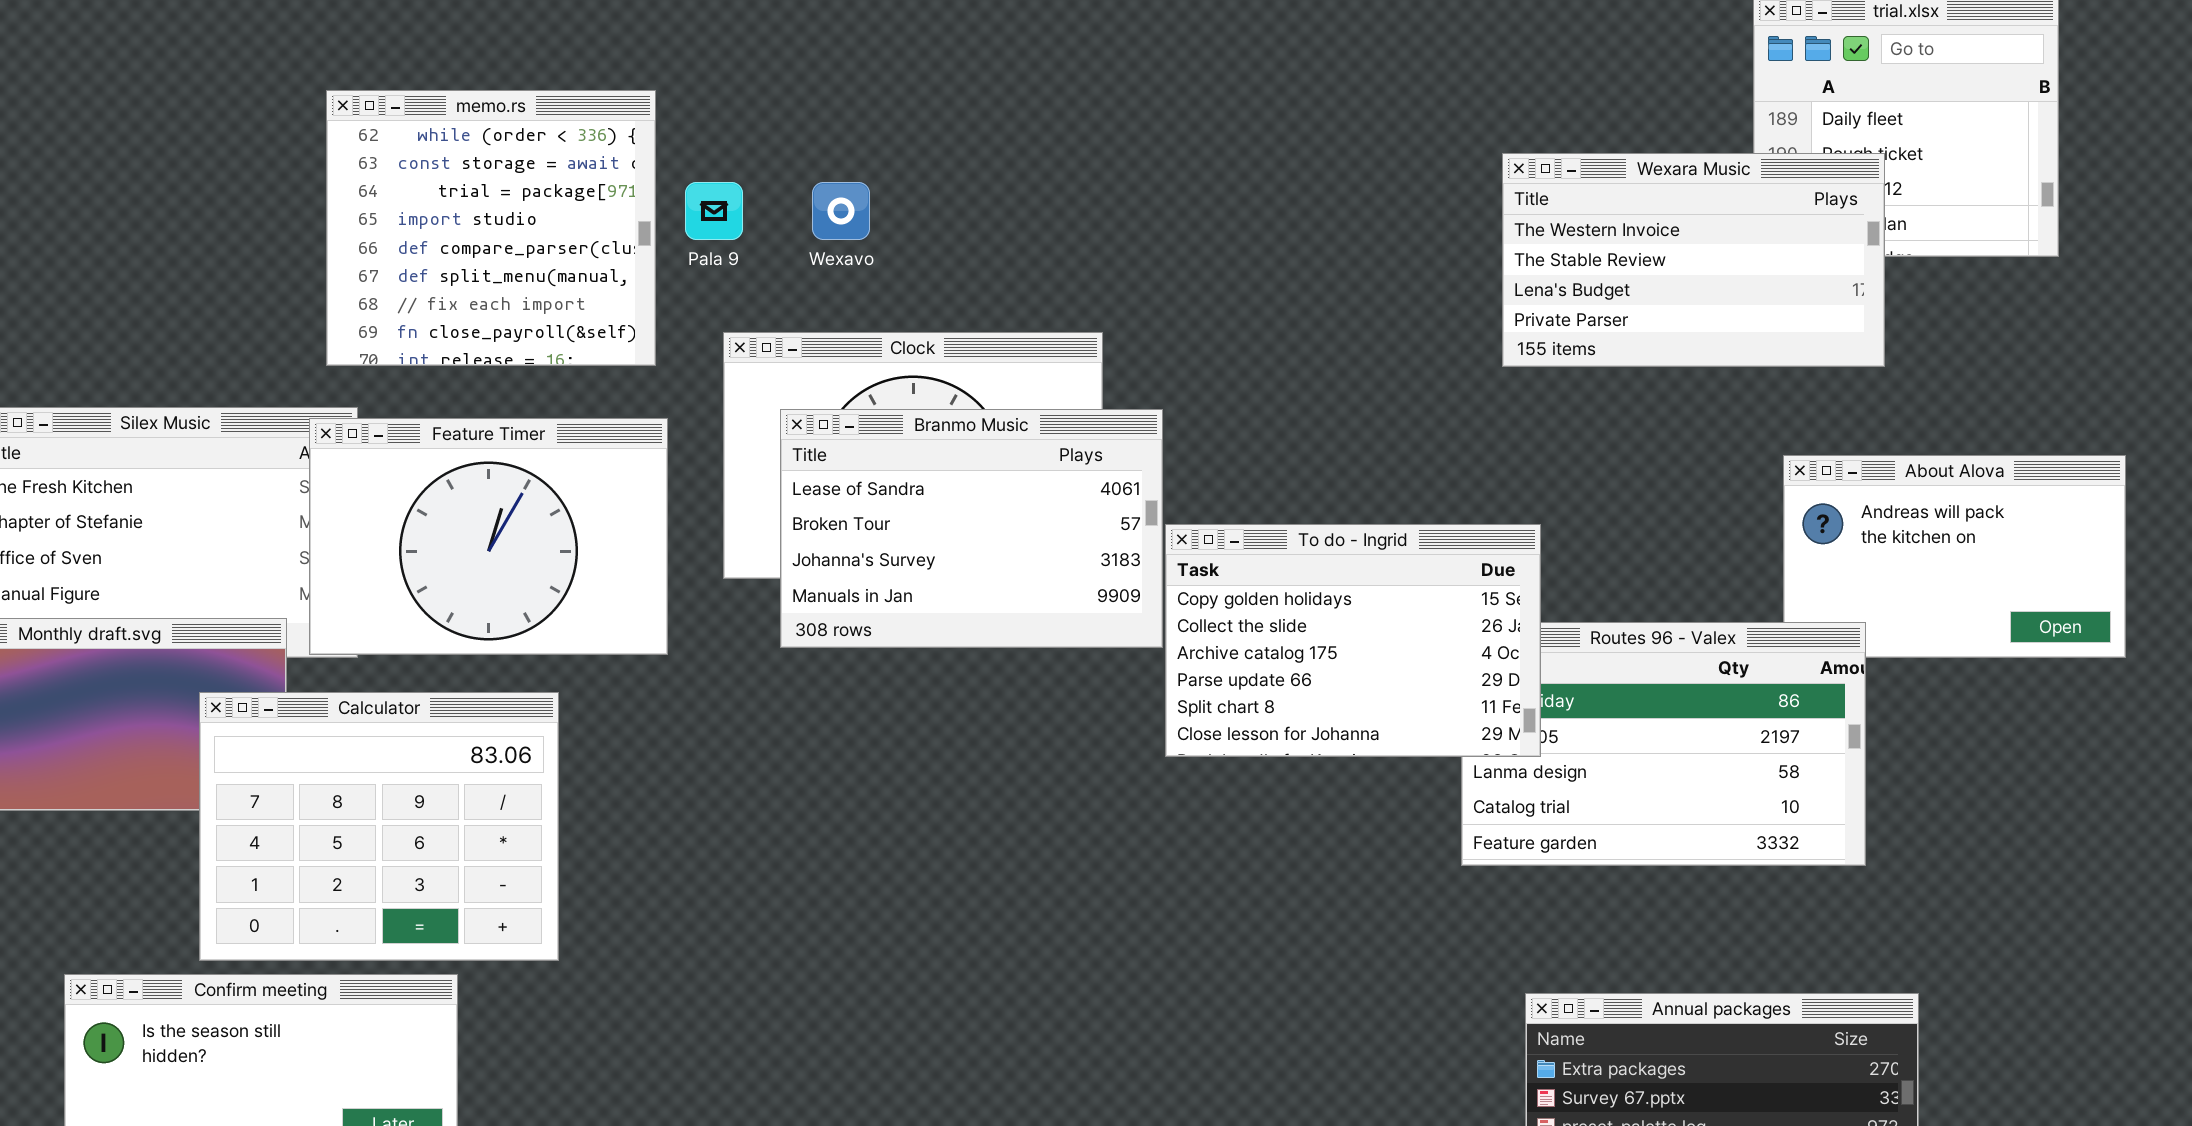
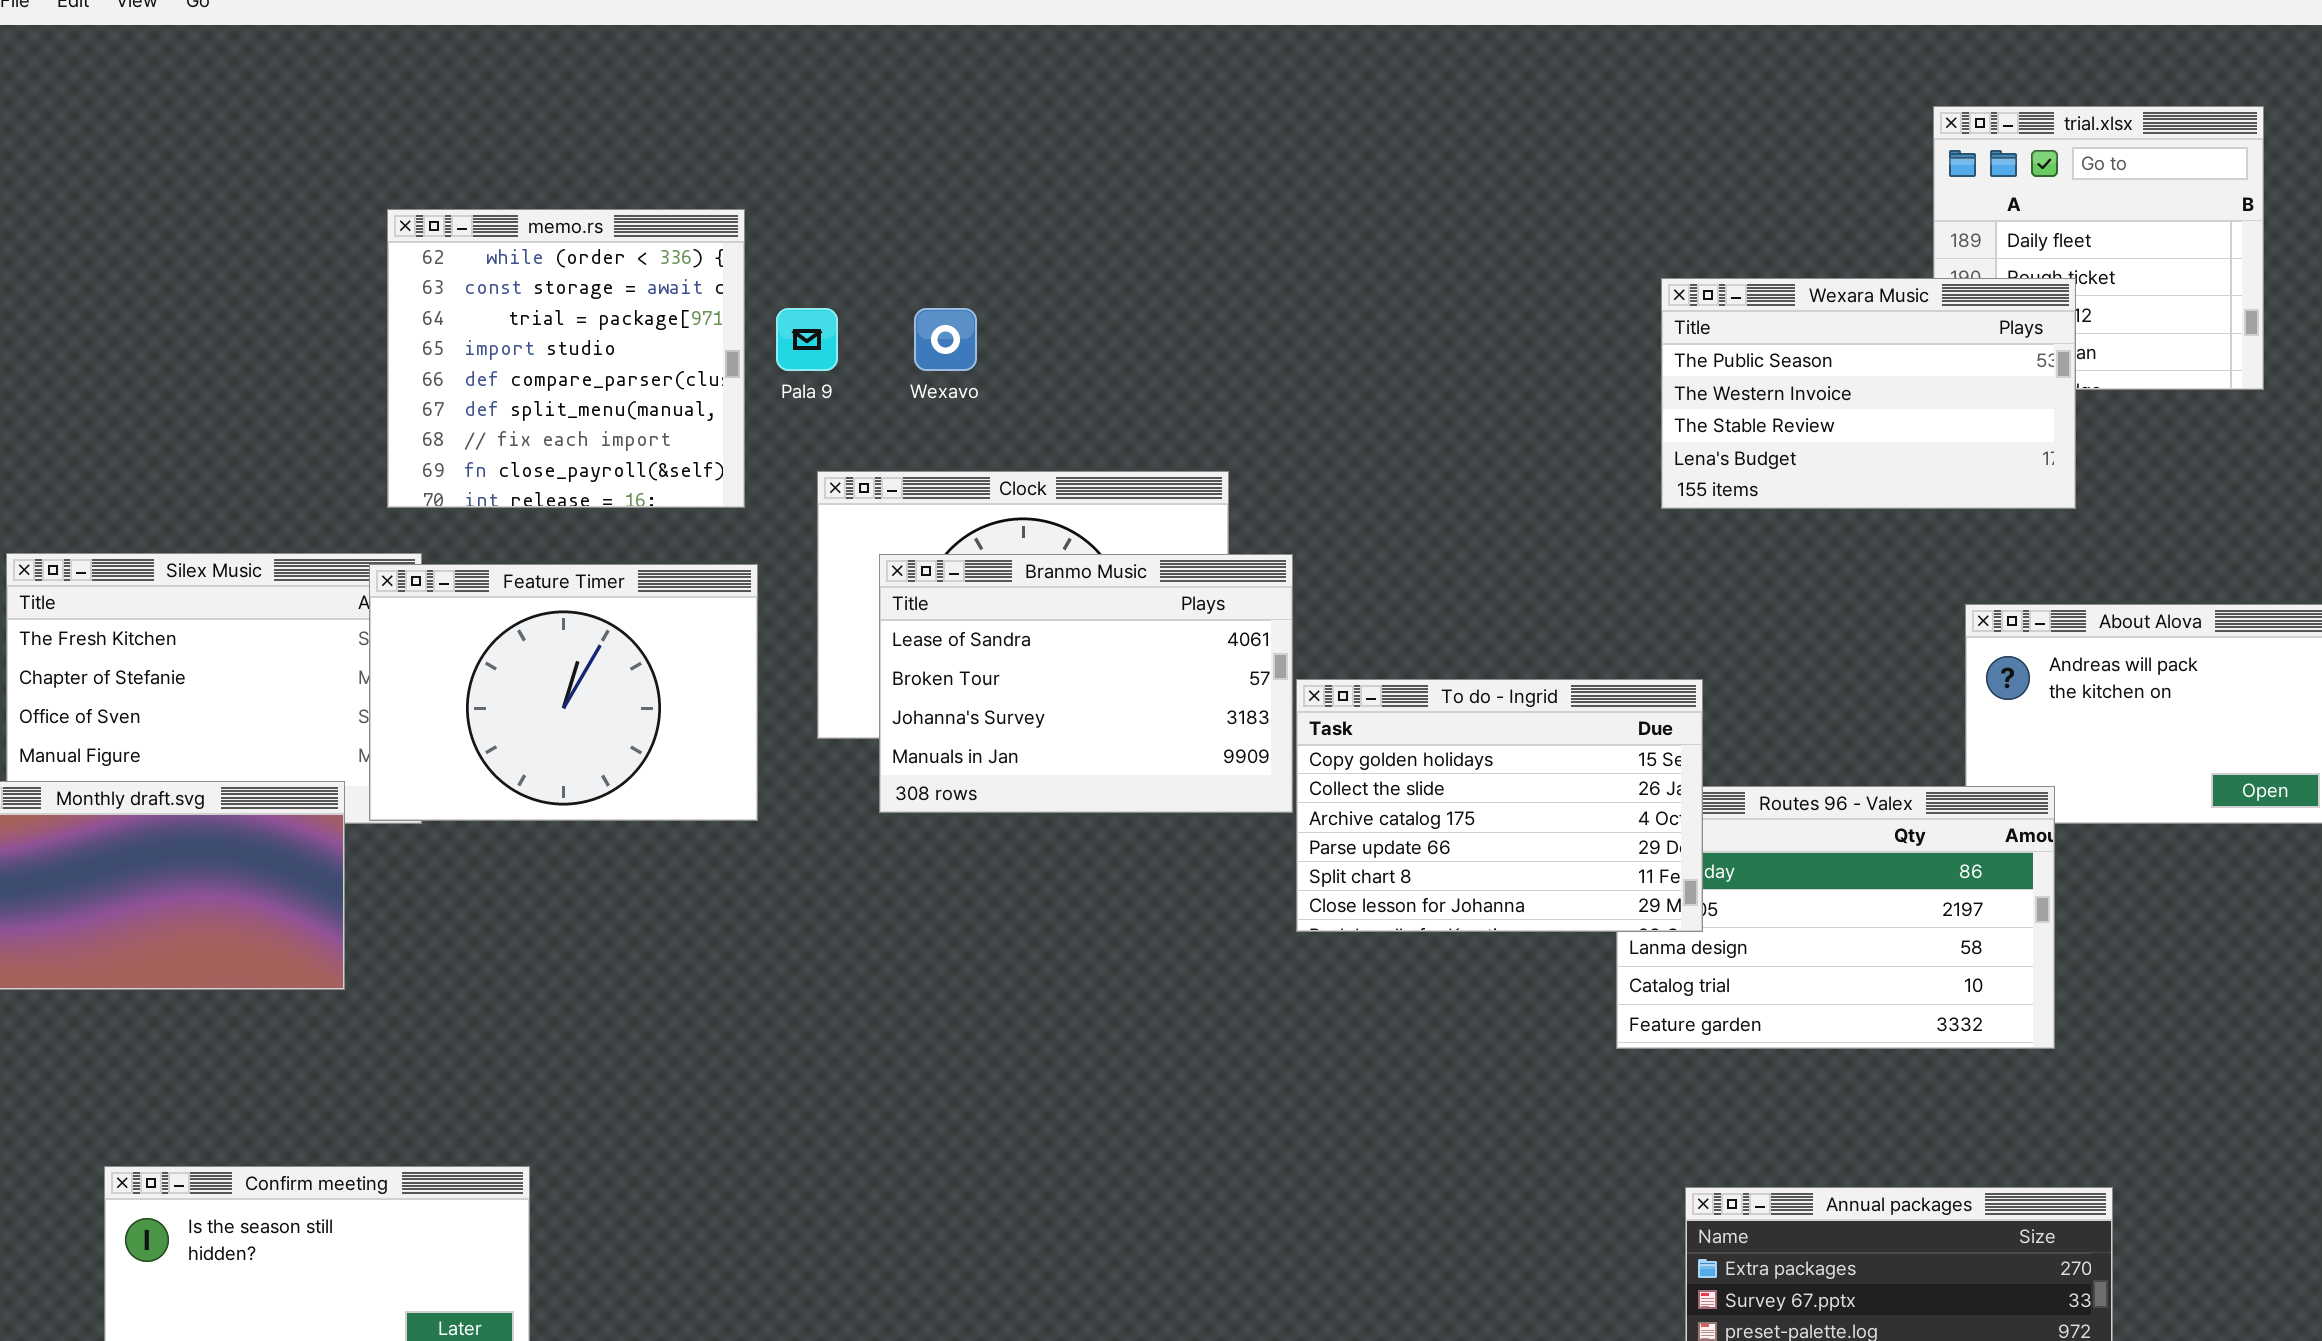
Wexara Music: [1502,153,1885,367] -> [1661,278,2076,509], scrolled up 1 row
Calculator: [199,692,559,961] -> none, closed

